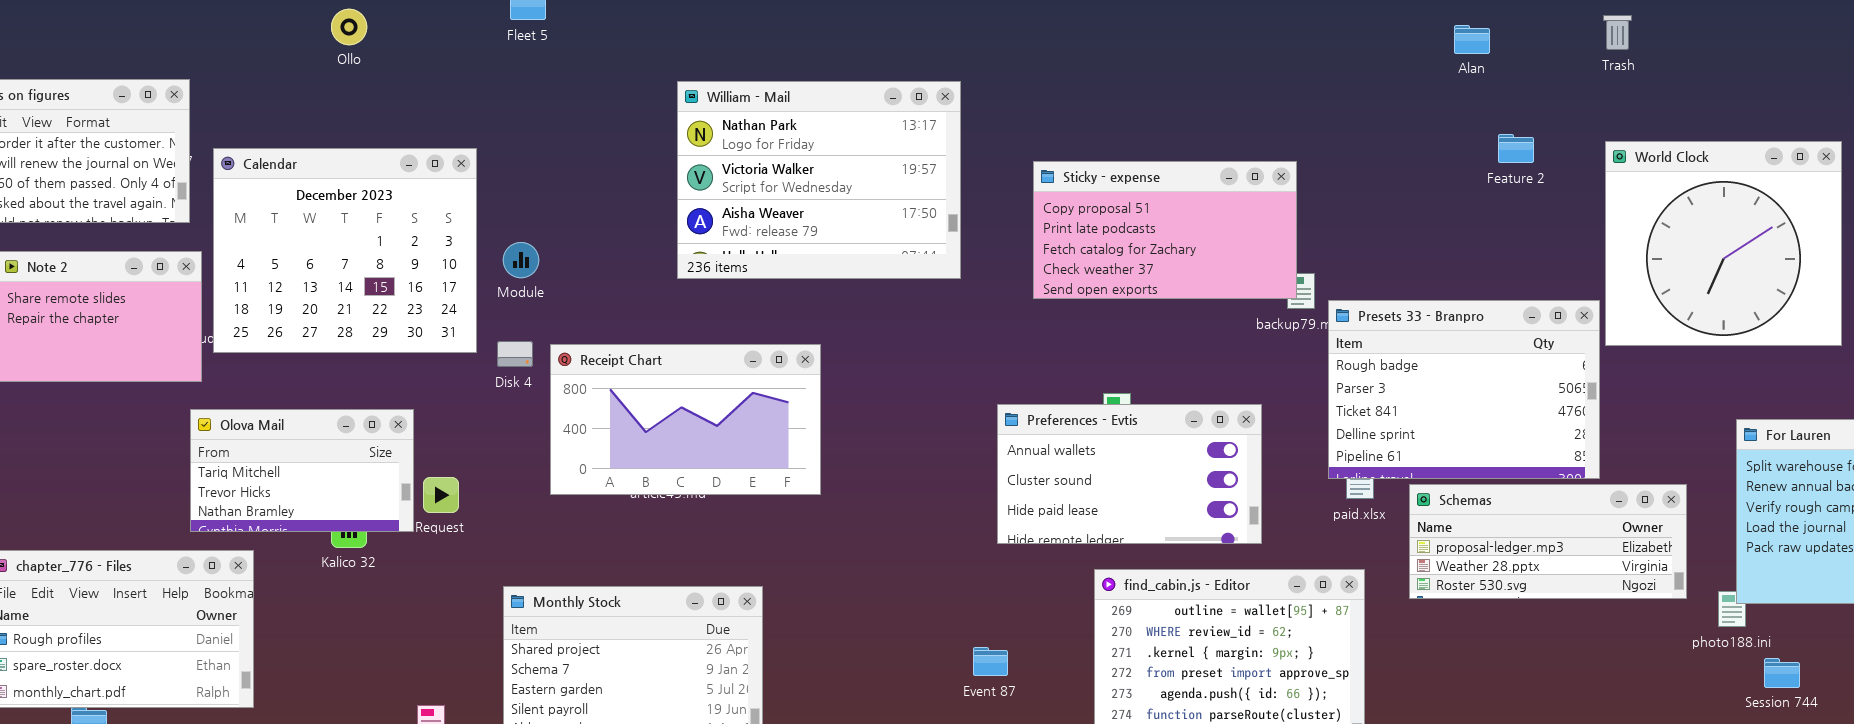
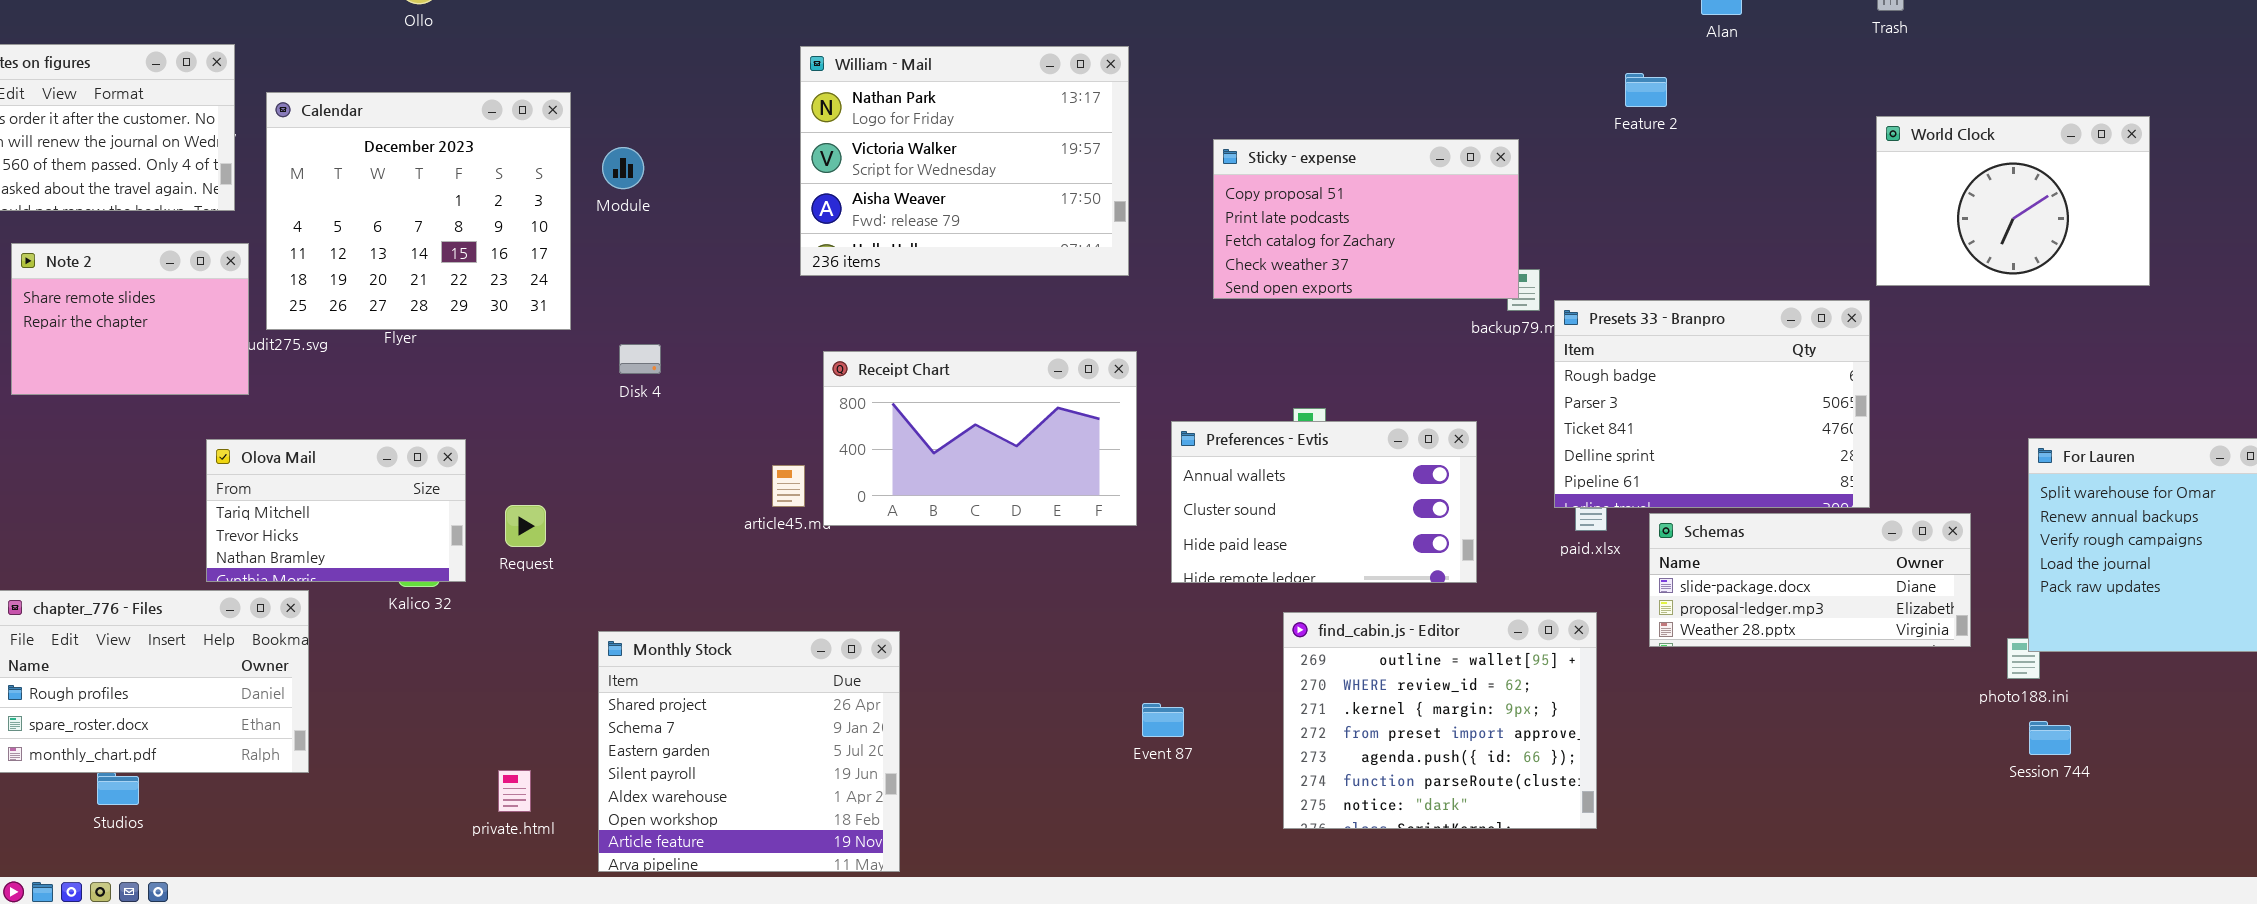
Feature 2: [1498,134,1534,163] -> [1625,73,1667,107], moved
World Clock: [1605,141,1842,346] -> [1876,116,2150,286], resized
Calendar: [213,148,477,353] -> [266,92,571,330], moved
Module: [503,242,539,278] -> [602,147,644,189], moved
Disk 4: [497,341,533,367] -> [619,344,661,374], moved
Receipt Chart: [550,344,821,495] -> [823,351,1137,526], moved
Olova Mail: [190,409,414,532] -> [206,439,466,582], moved
Schemas: [1409,484,1687,599] -> [1649,513,1971,647], scrolled up 1 row
Session 744: [1764,658,1800,688] -> [2029,721,2071,755], moved

